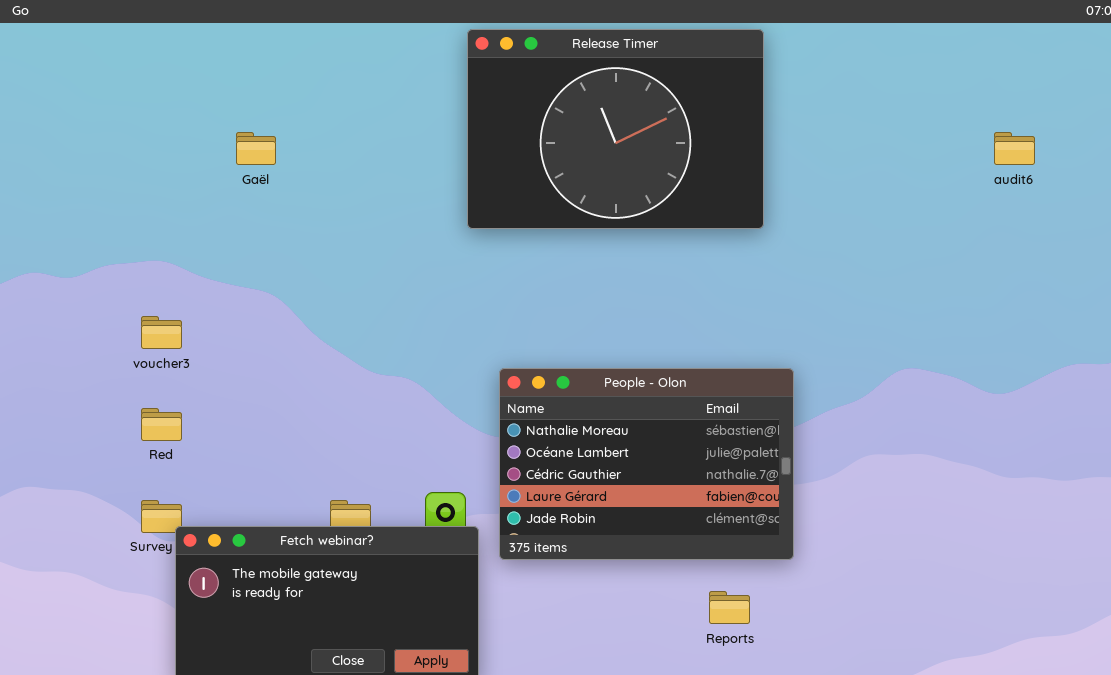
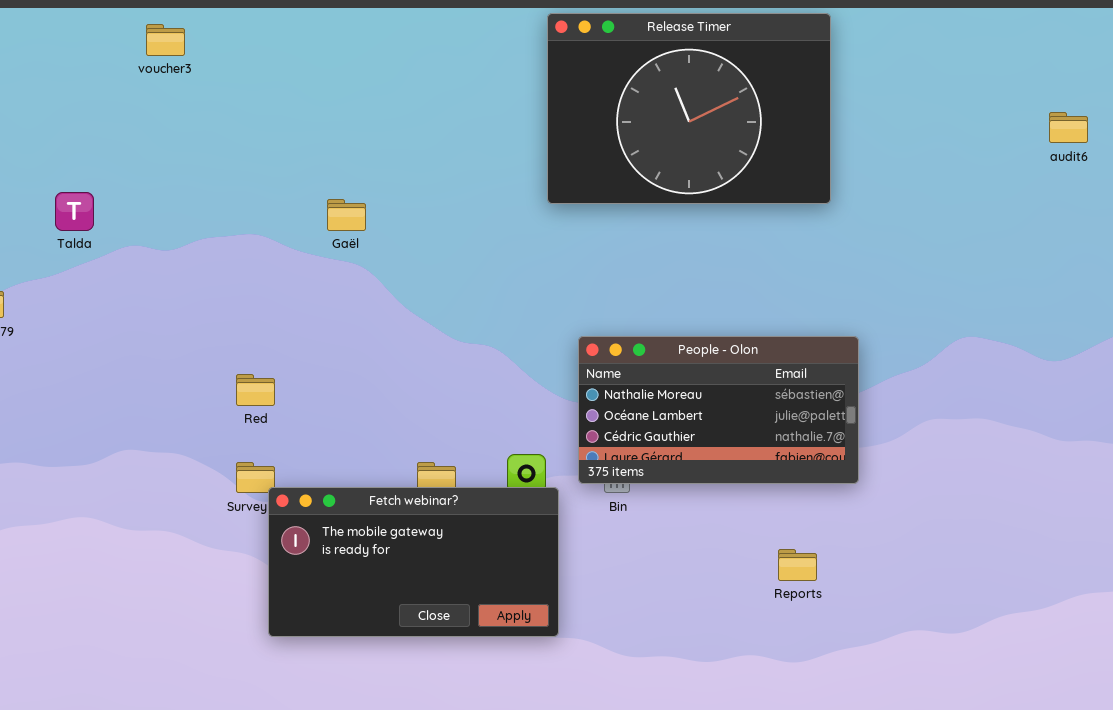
Gaël: [236,132,276,165] -> [327,199,366,231], moved
voucher3: [141,316,182,349] -> [146,24,185,56], moved
People - Olon: [499,368,794,560] -> [578,336,859,484], resized

